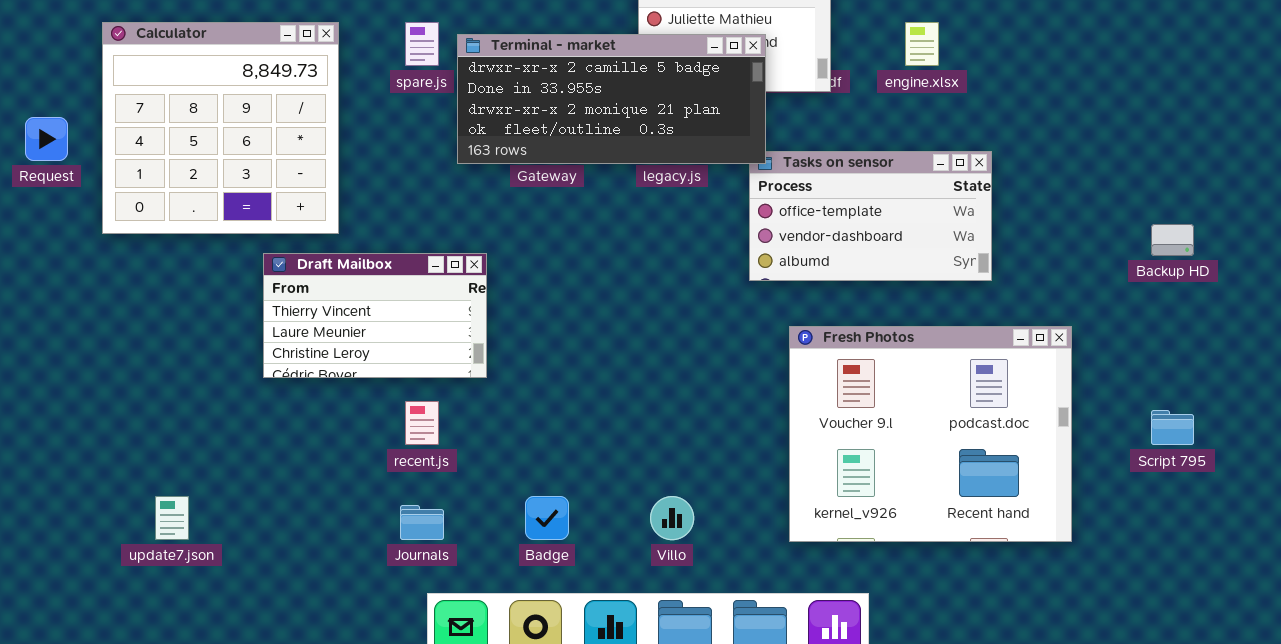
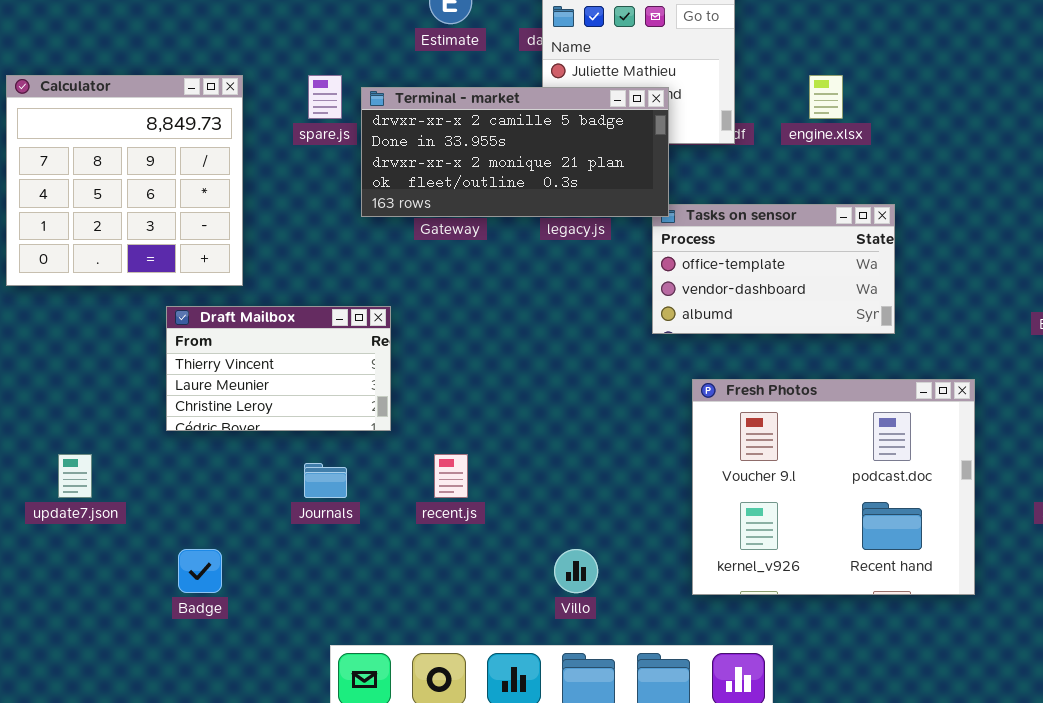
recent.js: [405,401,439,445] -> [434,454,468,498], moved
update7.json: [155,496,189,540] -> [58,454,92,498], moved
Badge: [525,496,569,540] -> [178,549,222,593], moved
Journals: [400,505,444,540] -> [304,463,347,498], moved

